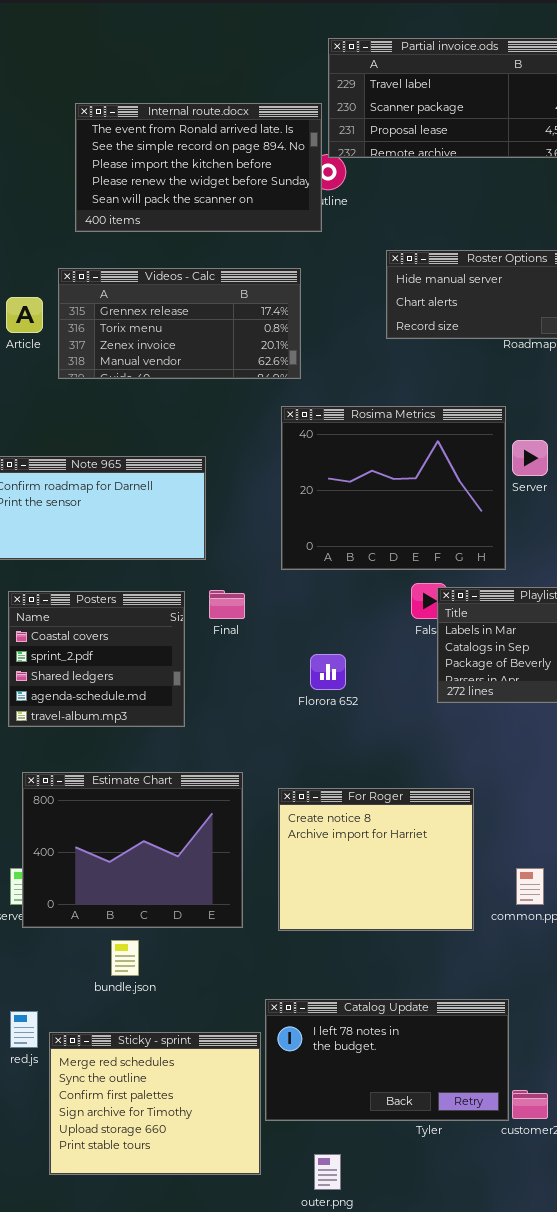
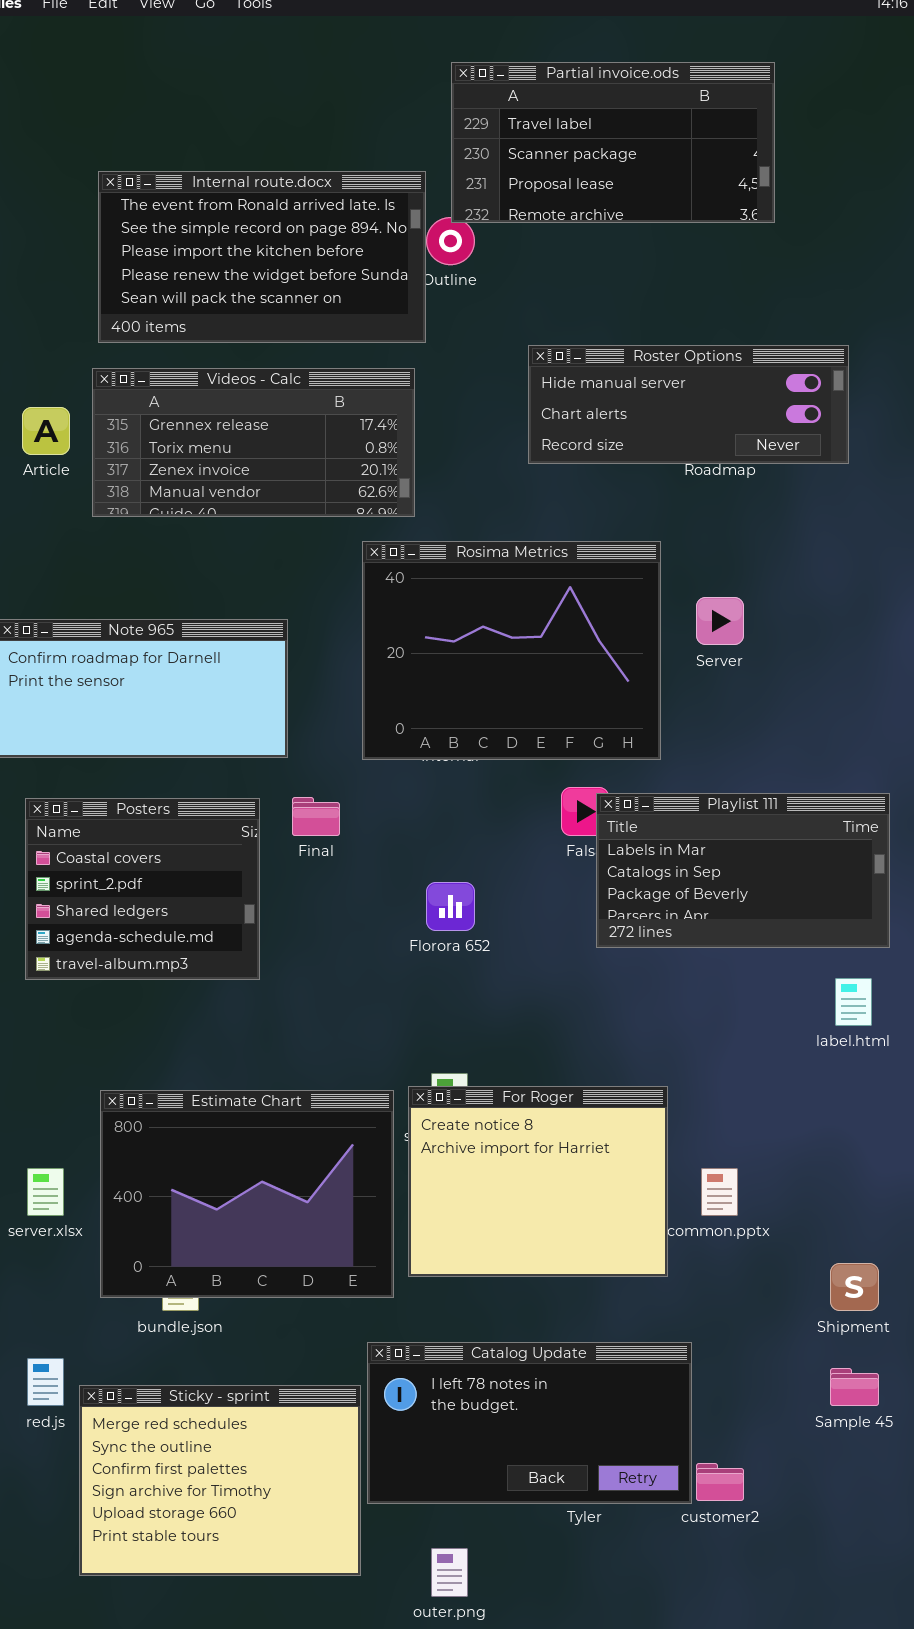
Internal route.docx: [75,103,322,232] -> [98,171,426,343], moved
Rosima Metrics: [281,406,506,570] -> [362,541,661,760], moved
Estimate Chart: [22,772,243,928] -> [100,1090,394,1298], moved
For Roger: [278,788,474,931] -> [408,1086,668,1277], moved

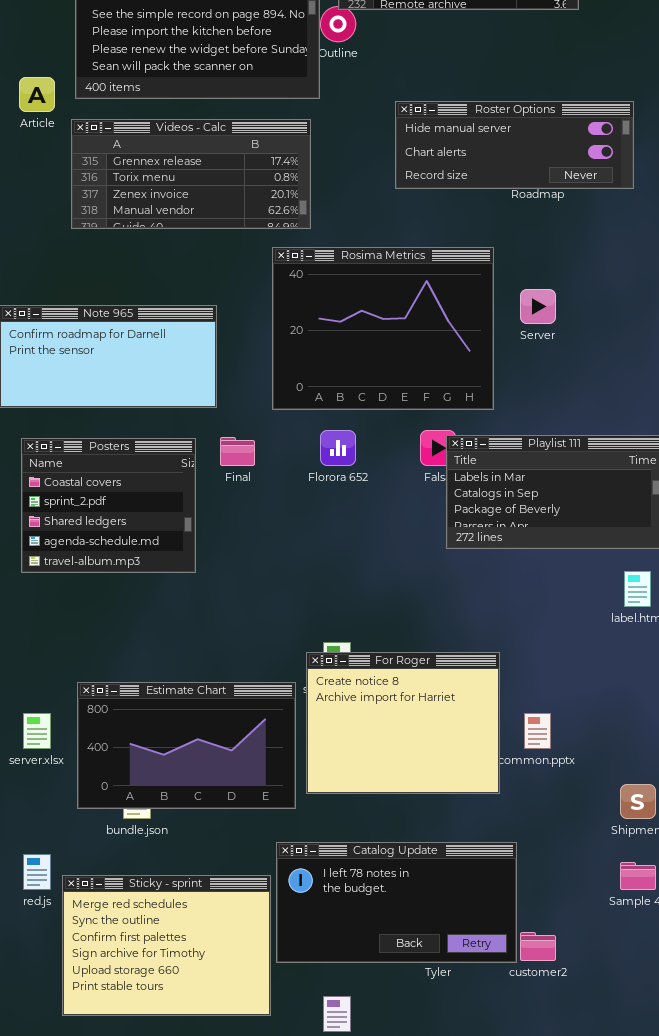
Article: [22,407,70,455] -> [19,77,55,112], moved
Florora 652: [426,882,475,931] -> [320,430,356,466], moved
Estimate Chart: [100,1090,394,1298] -> [77,682,296,809], resized

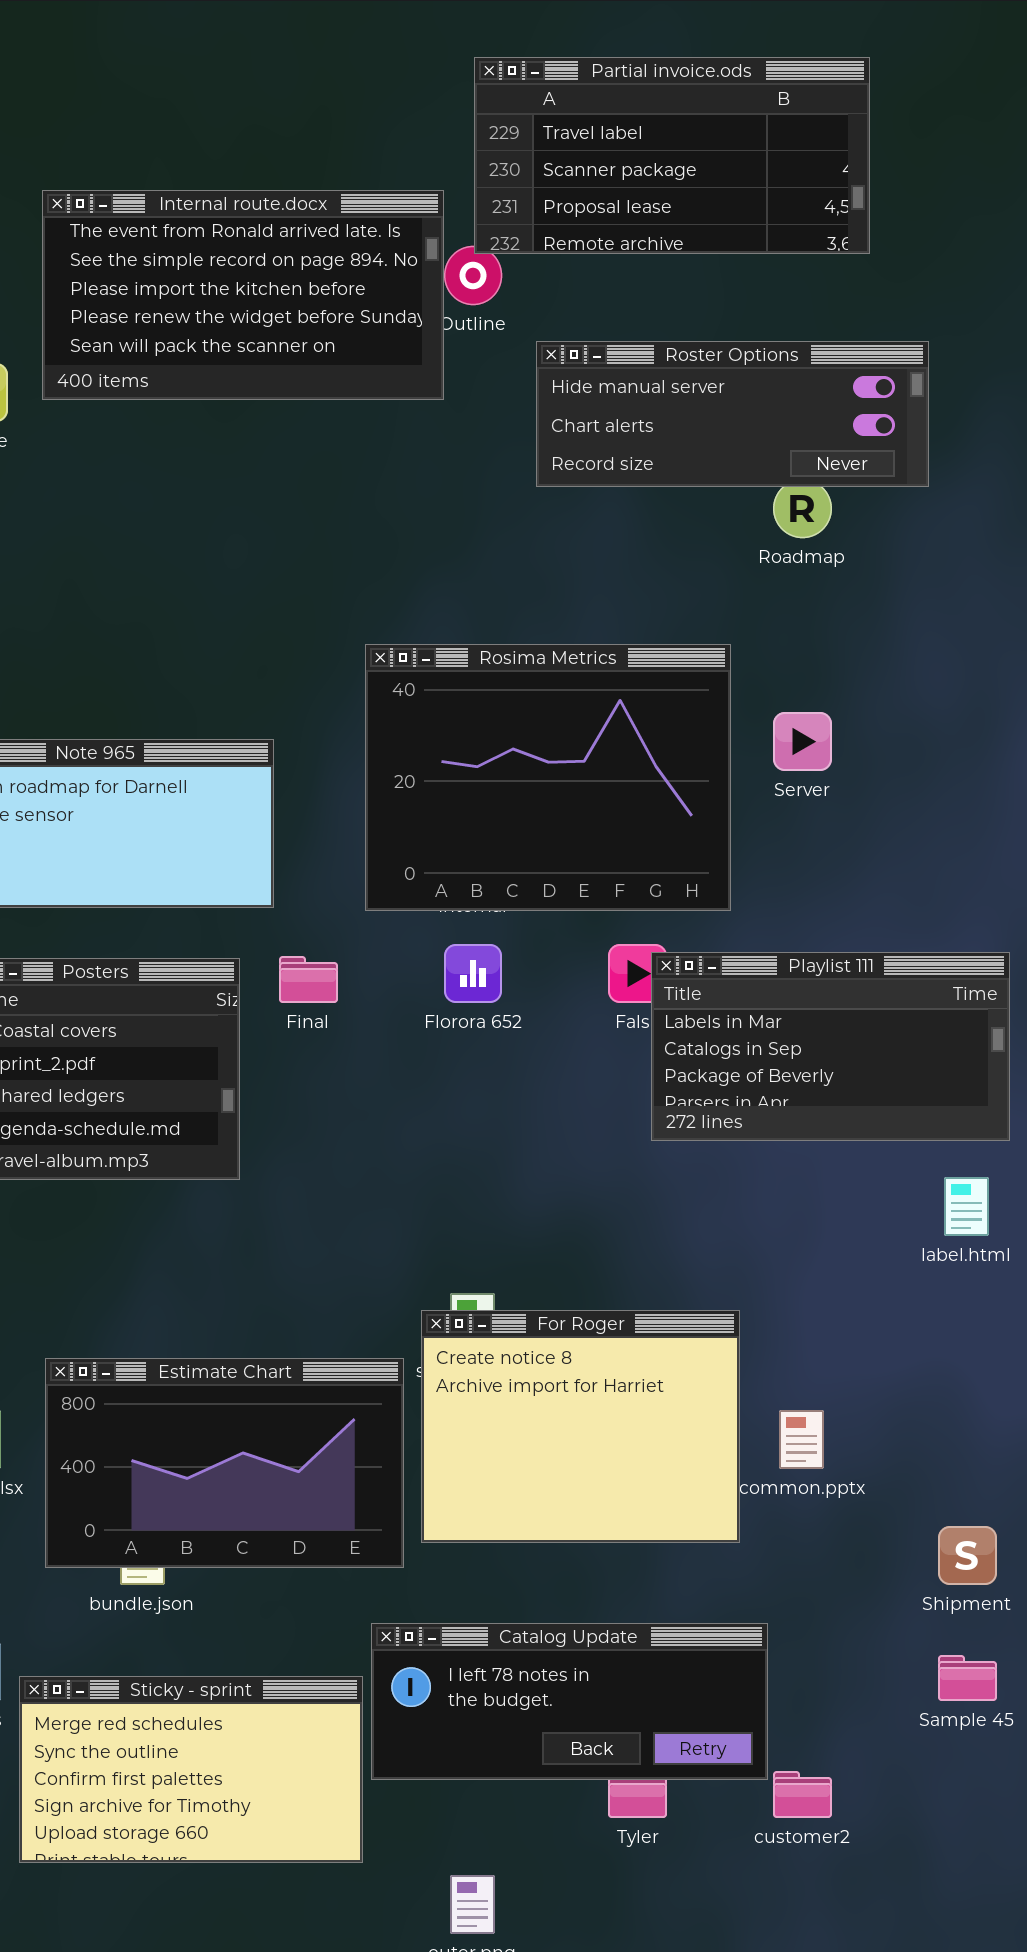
Roster Options: [395,101,634,189] -> [536,341,929,487], moved
Videos - Calc: [71,119,311,229] -> none, closed
Catalog Update: [276,842,517,963] -> [371,1623,768,1780], resized
Sticky - sprint: [62,875,271,1016] -> [19,1676,363,1863], resized

